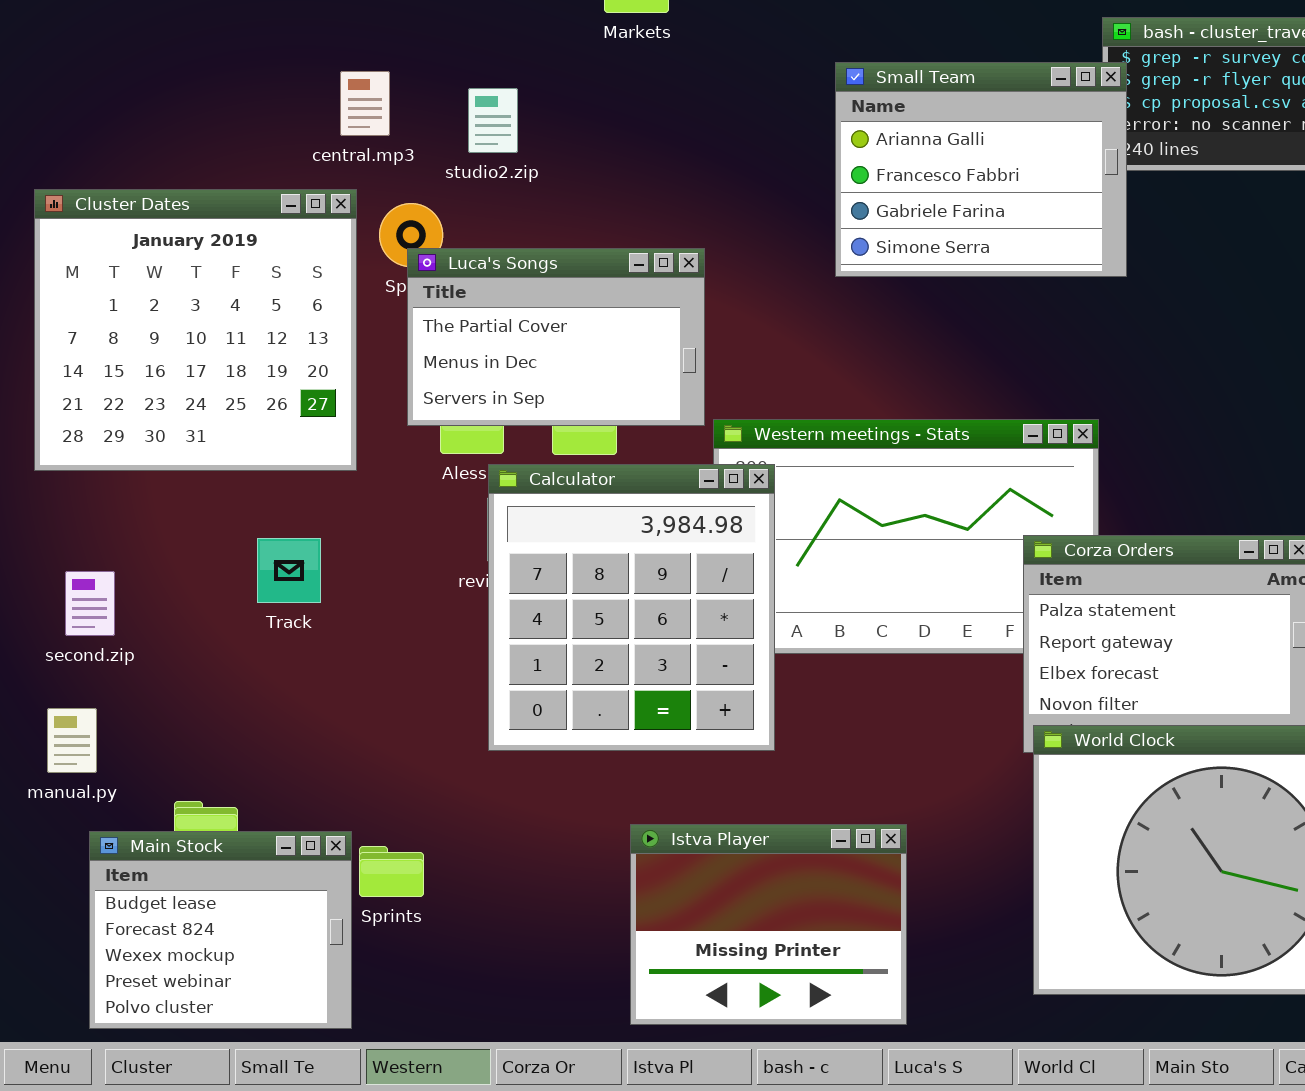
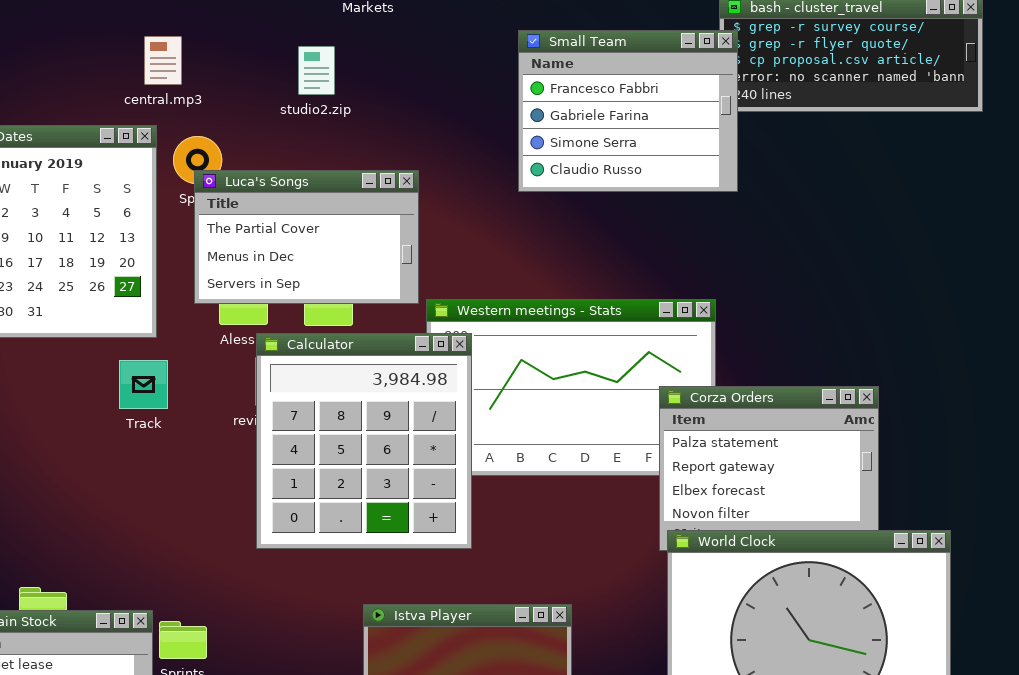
Small Team: [835,62,1127,277] -> [518,30,738,192], scrolled down 1 row
studio2.zip: [468,88,518,153] -> [298,46,335,95], moved
Track: [257,538,321,603] -> [119,360,168,409], moved

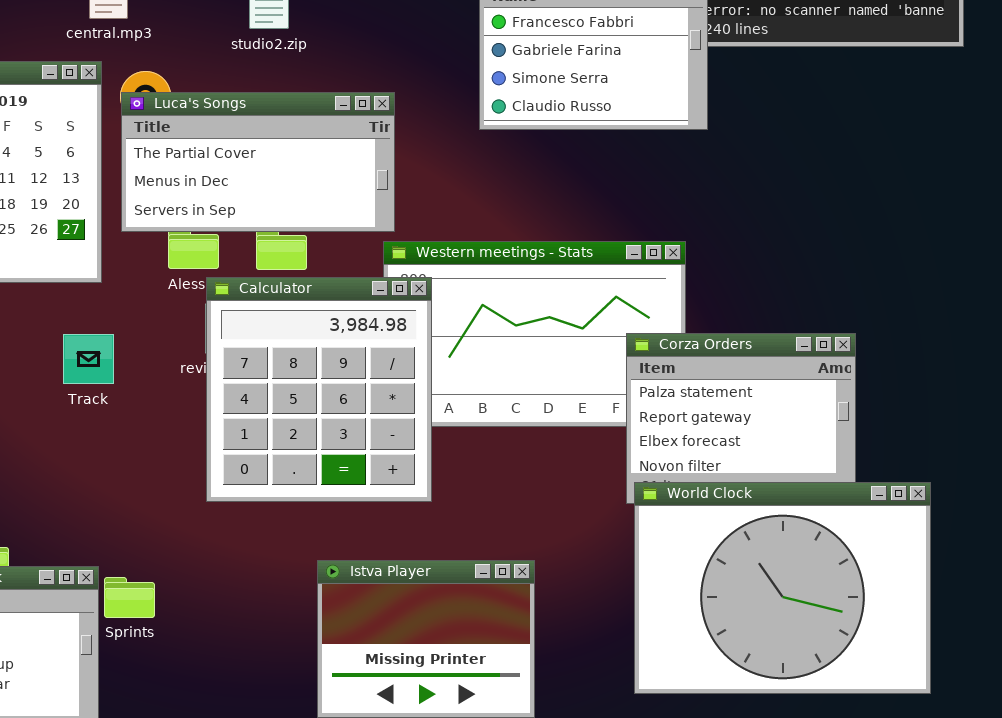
Luca's Songs: [194,170,419,304] -> [121,92,395,232], moved, resized
Track: [119,360,168,409] -> [63,334,114,384], moved

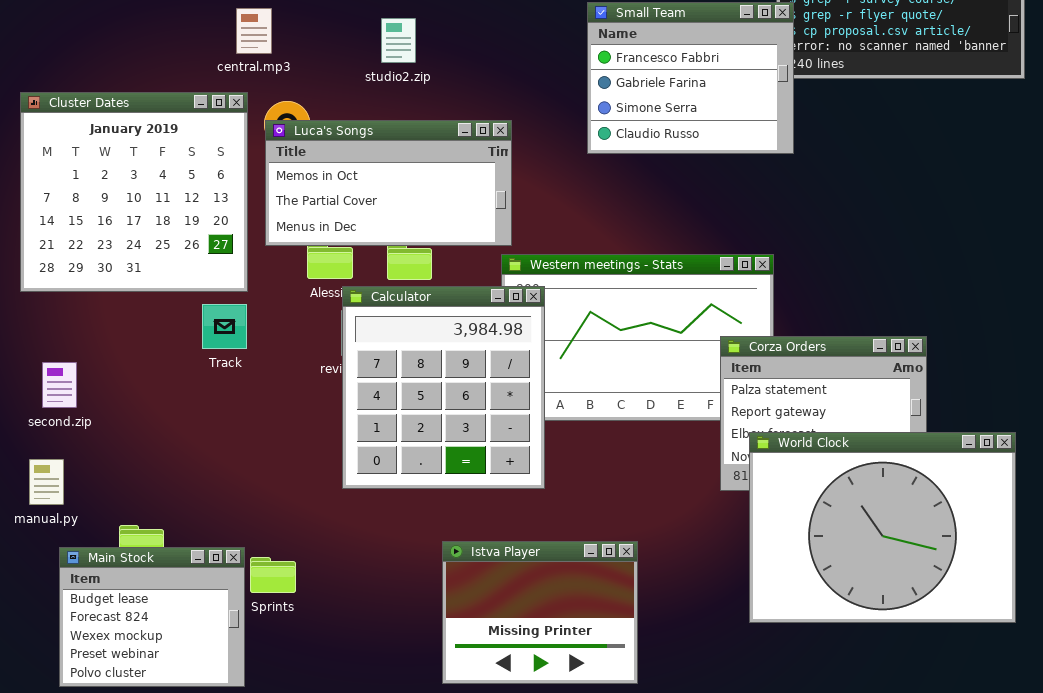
Luca's Songs: [121,92,395,232] -> [265,120,512,246], scrolled up 1 row
Track: [63,334,114,384] -> [202,304,247,349], moved
World Clock: [634,482,931,694] -> [749,432,1016,623], moved

